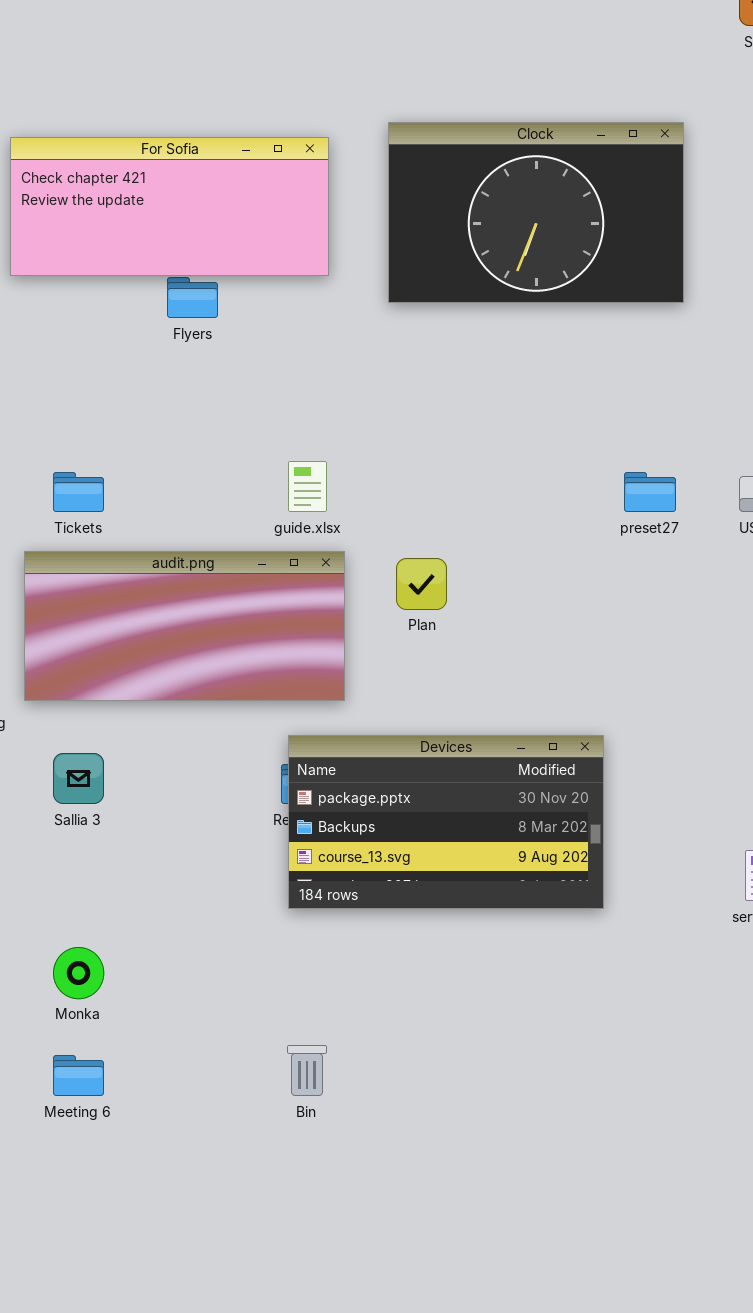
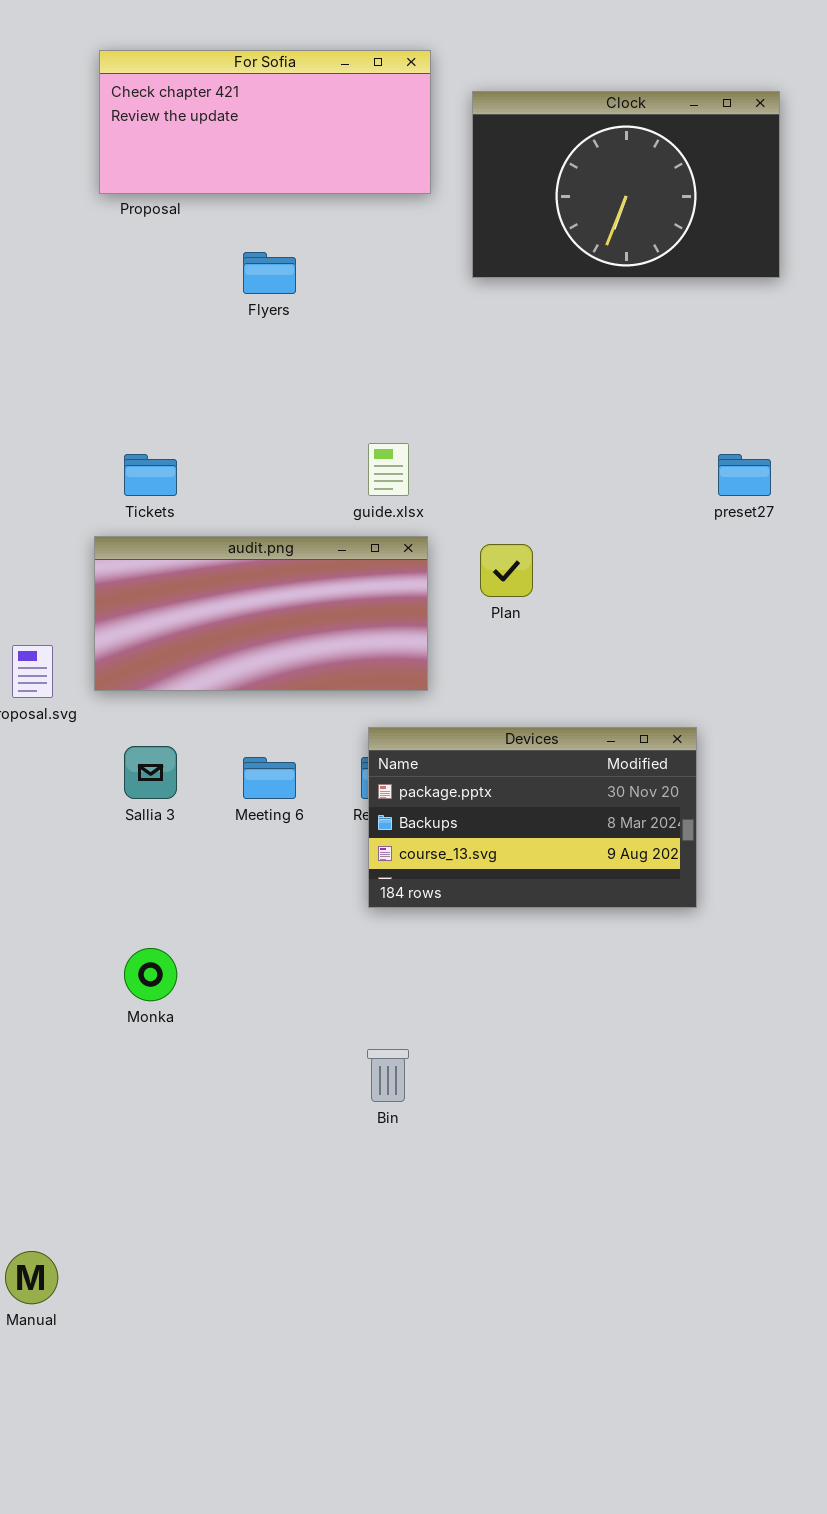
For Sofia: [10,137,329,276] -> [99,50,431,194], moved
Meeting 6: [53,1055,104,1096] -> [243,757,296,799], moved

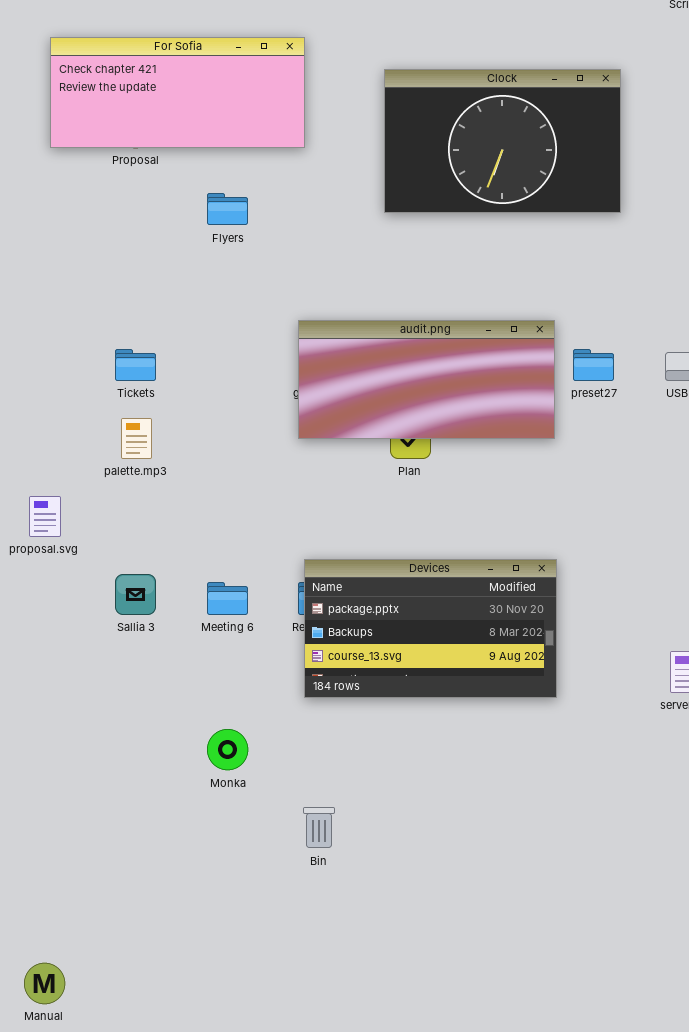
For Sofia: [99,50,431,194] -> [50,37,305,148], moved
audit.png: [94,536,428,691] -> [298,320,555,439], moved
Monka: [124,948,177,1001] -> [207,729,248,770], moved

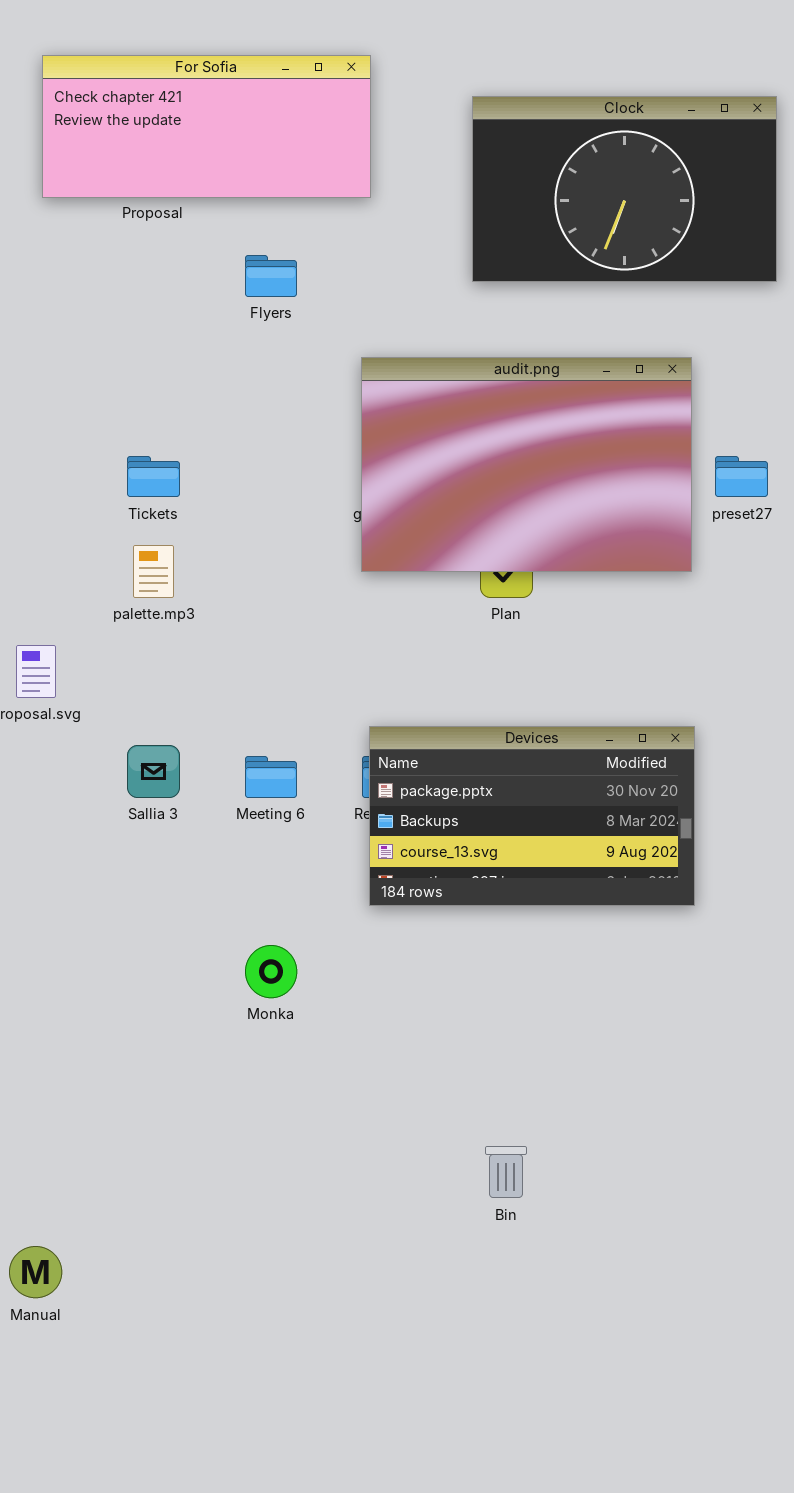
audit.png: [298,320,555,439] -> [361,357,692,572], resized
Bin: [303,807,335,848] -> [485,1146,527,1198], moved

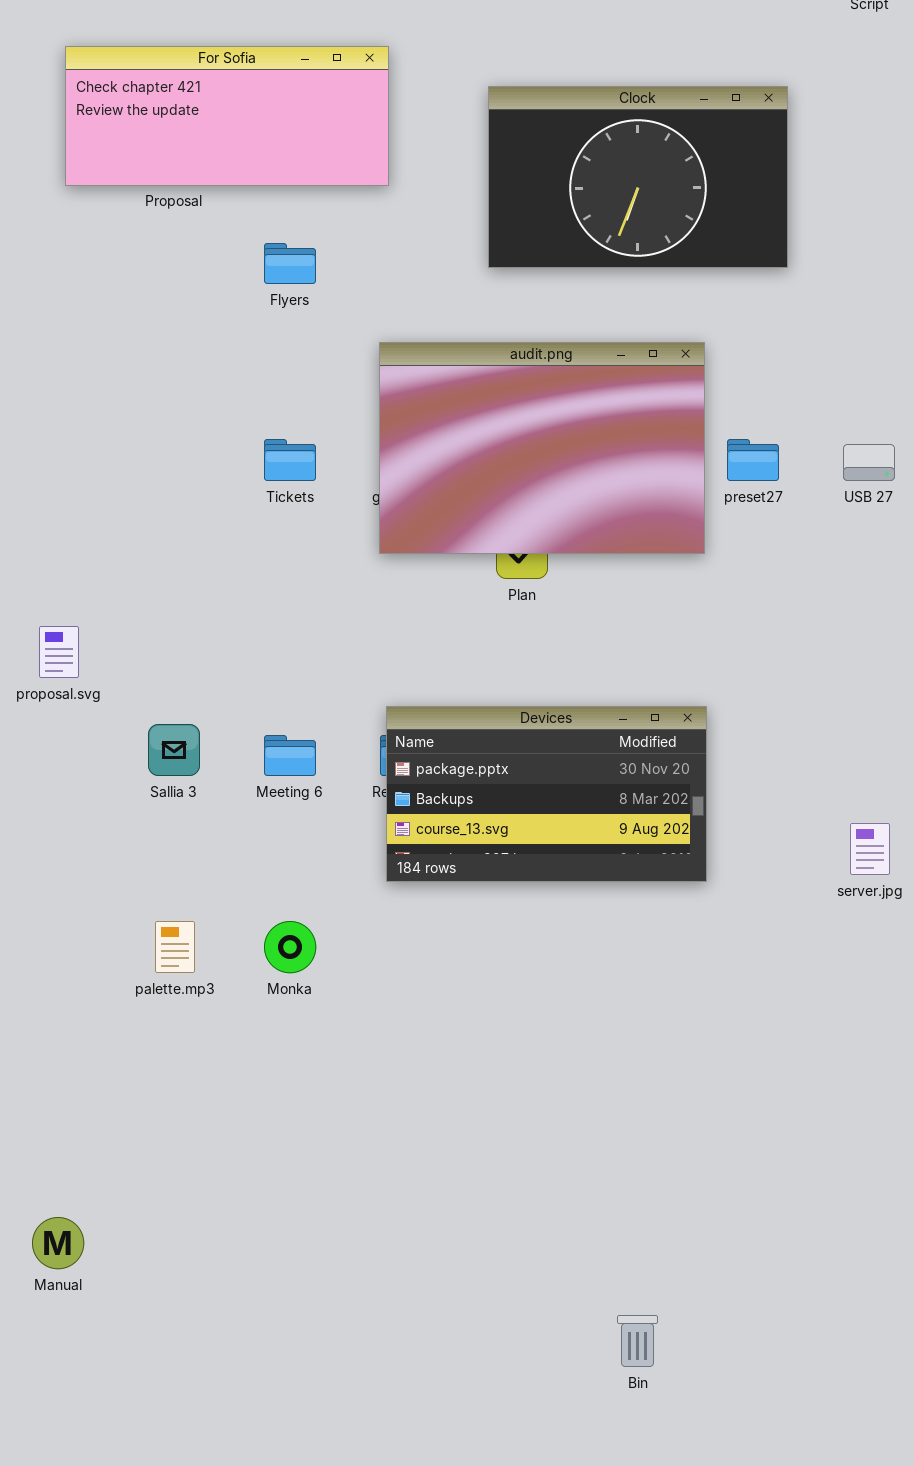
Tickets: [127,456,180,497] -> [264,439,316,481], moved
palette.mp3: [133,545,174,598] -> [155,921,195,973], moved
Bin: [485,1146,527,1198] -> [617,1315,658,1367], moved

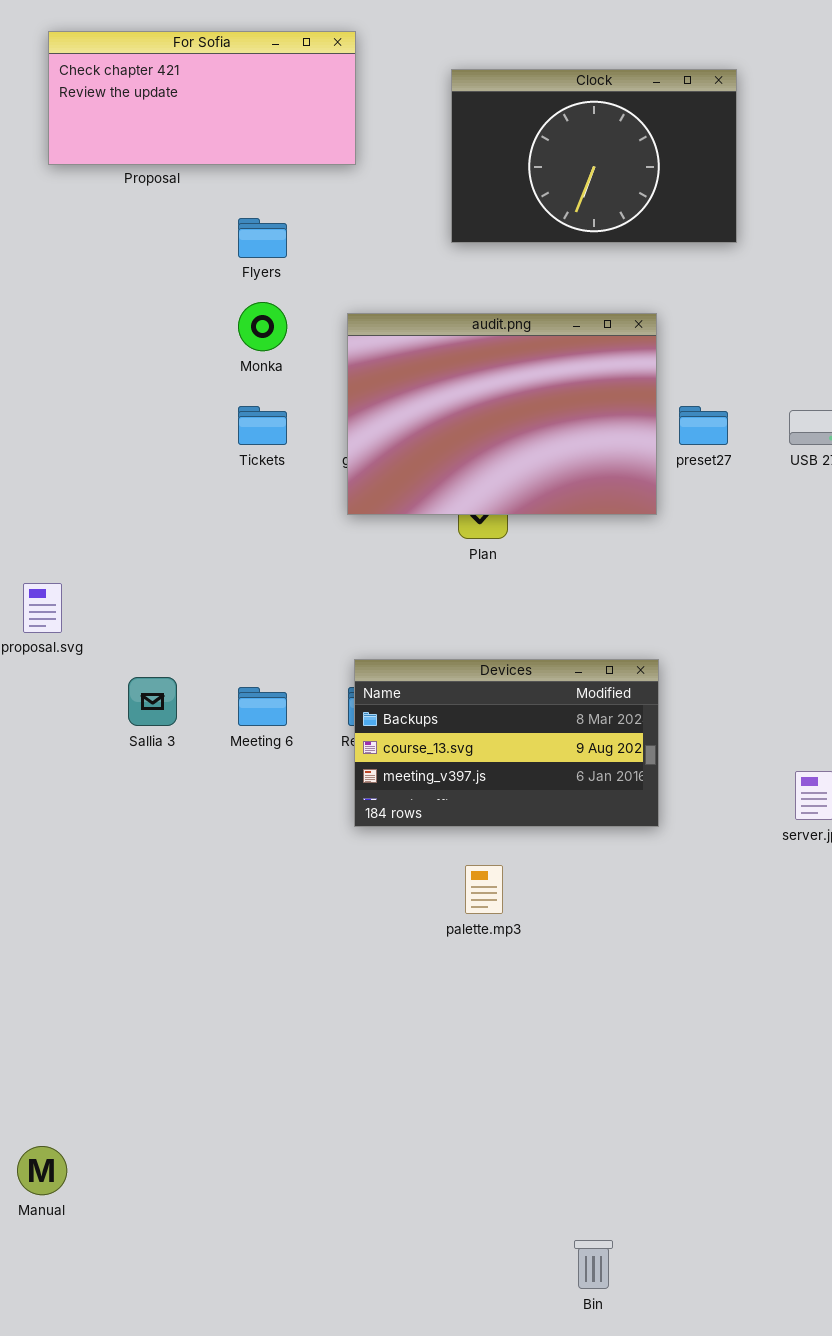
Devices: [386,706,707,882] -> [354,659,659,827], scrolled down 1 row
palette.mp3: [155,921,195,973] -> [465,865,503,914], moved
Monka: [264,921,316,973] -> [238,302,287,351], moved

